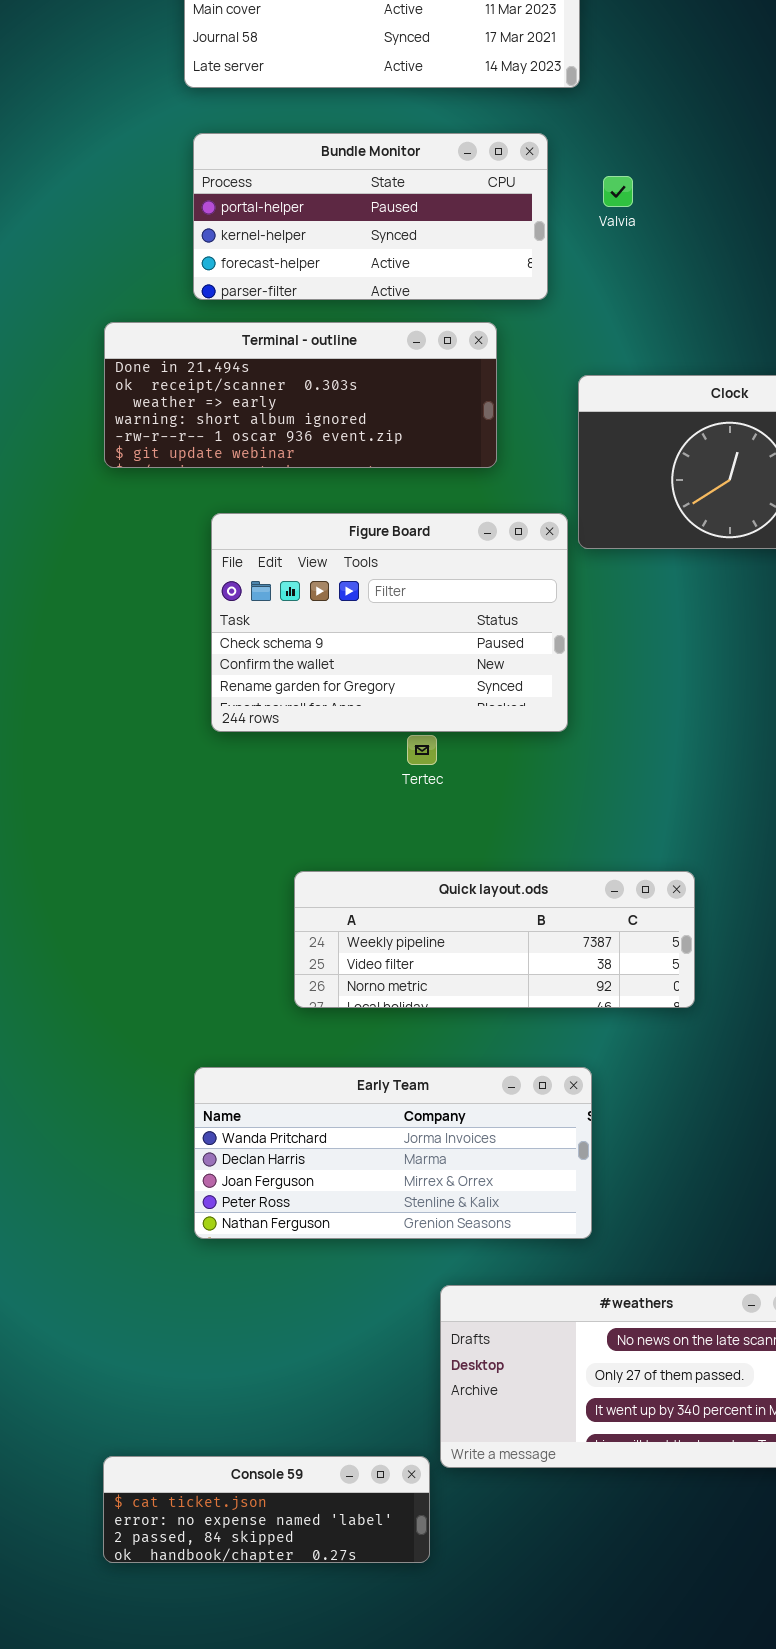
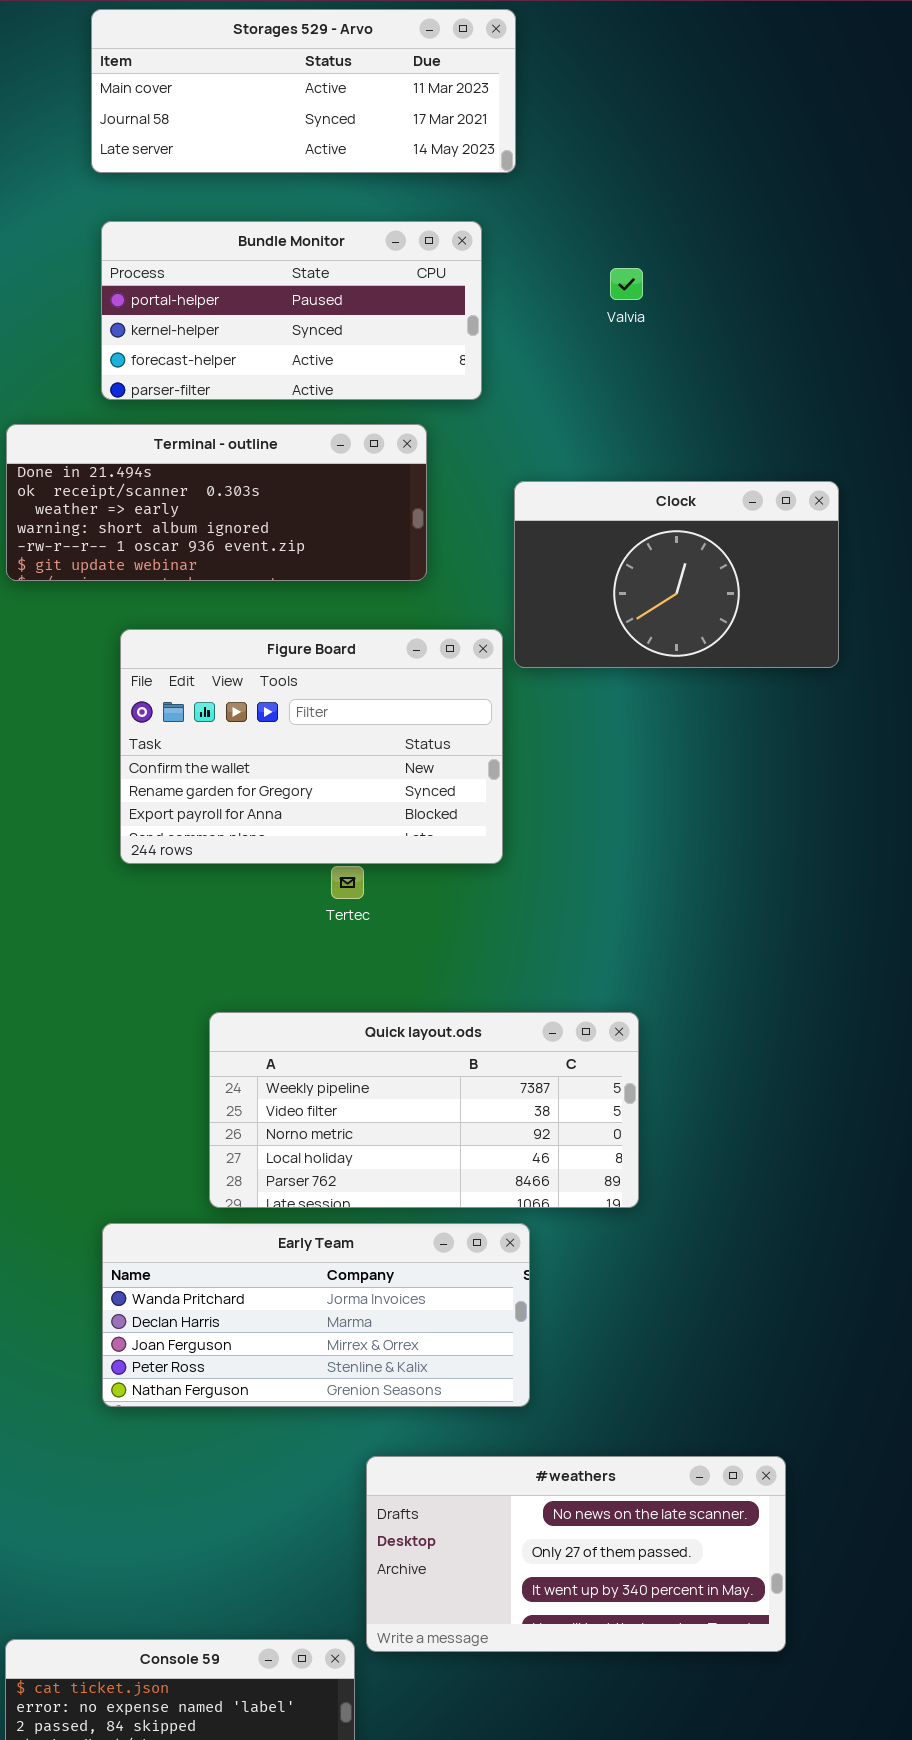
Valvia: [603,176,633,207] -> [610,268,643,300], moved
Figure Board: [211,513,568,732] -> [120,629,503,864], scrolled down 1 row
Quick layout.ods: [294,871,695,1008] -> [209,1012,639,1208], resized

